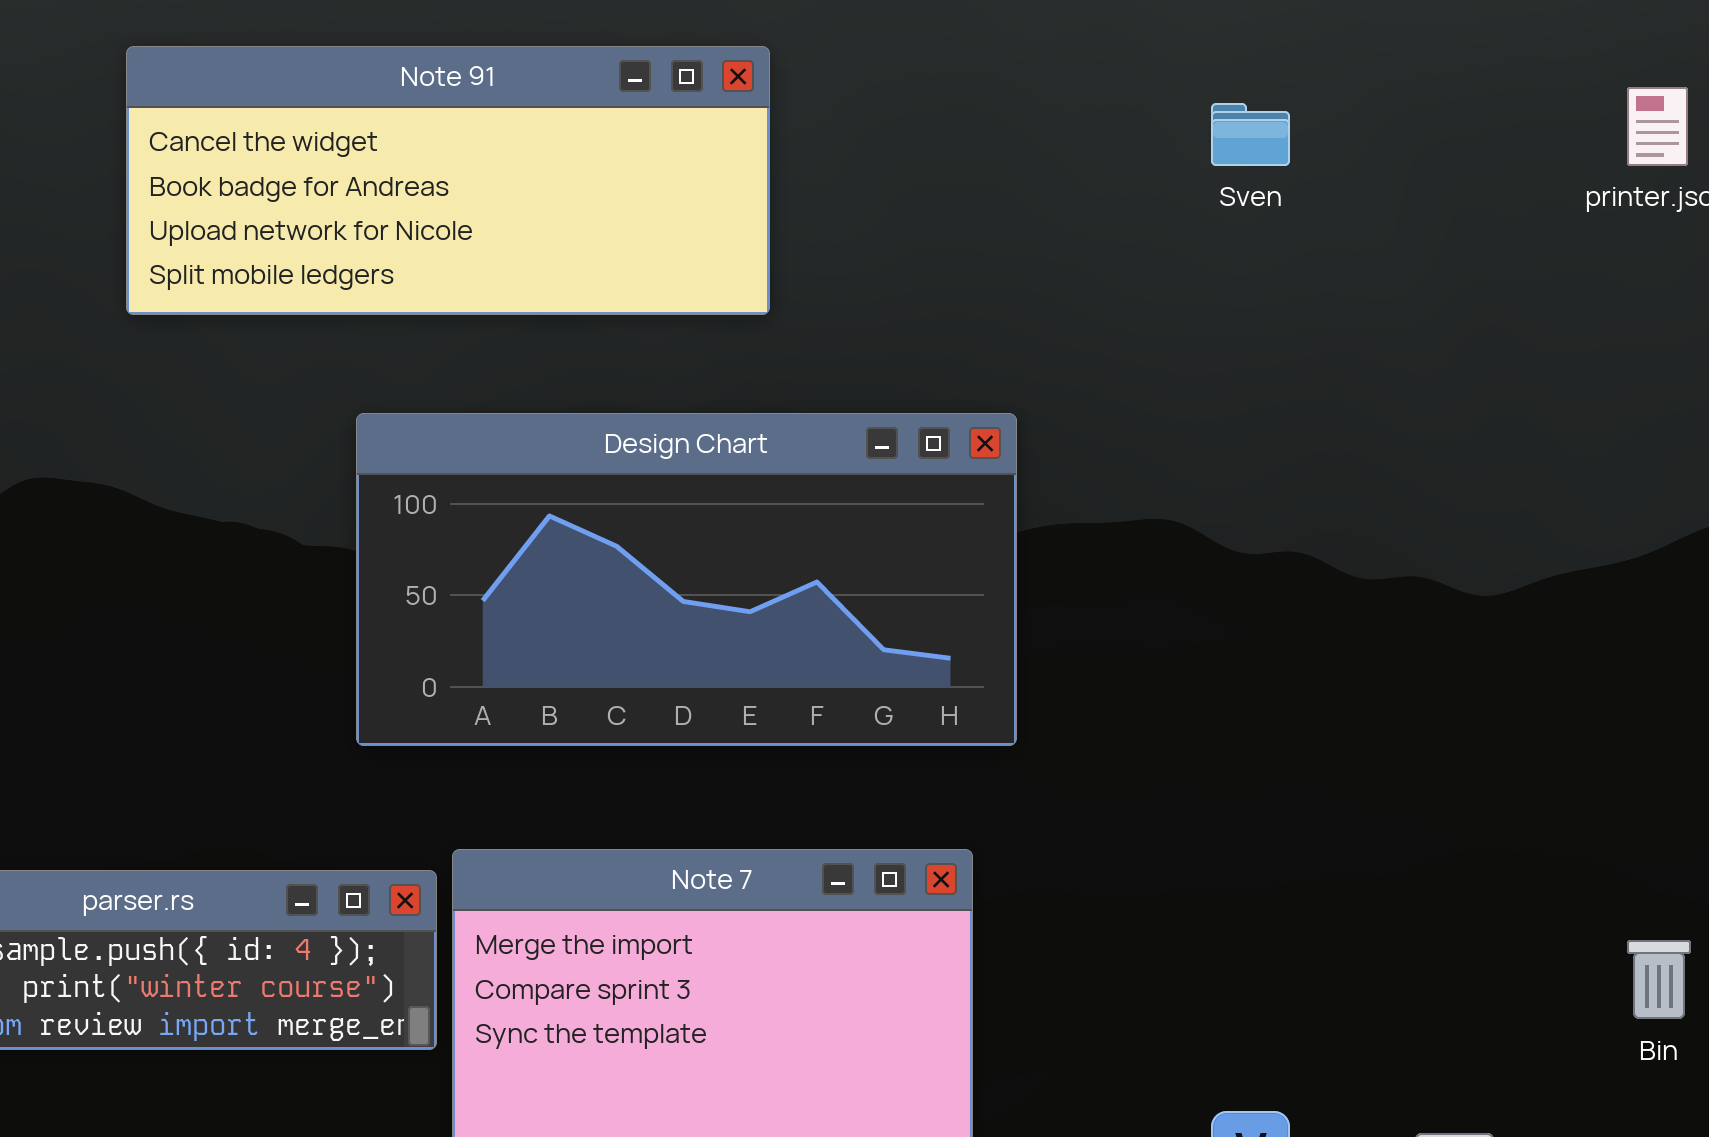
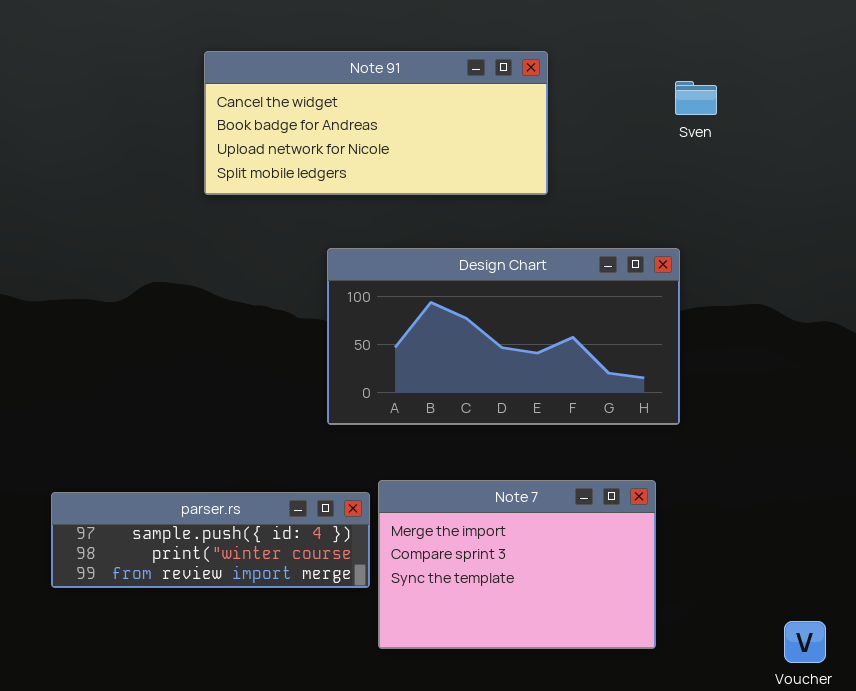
Sven: [1211,103,1290,166] -> [675,81,717,115], moved

